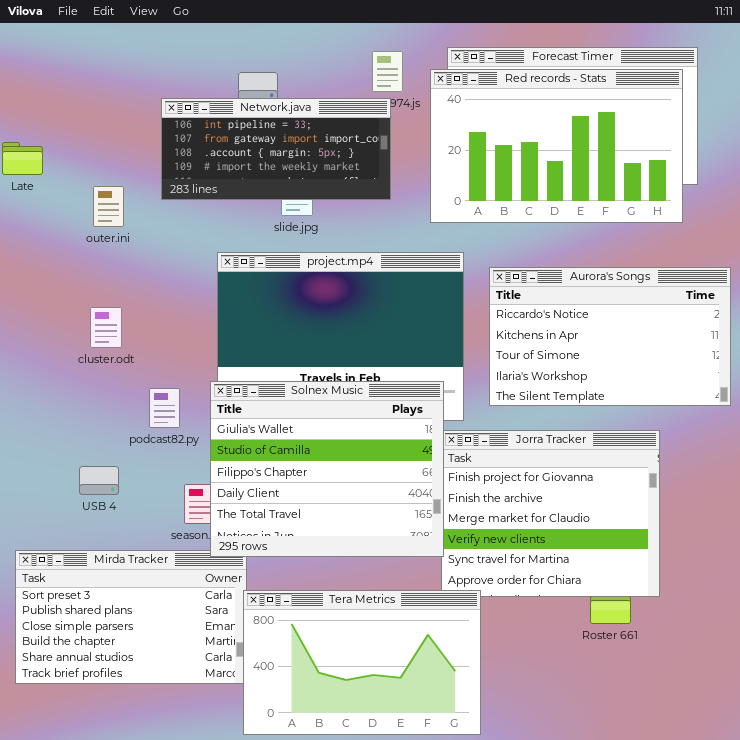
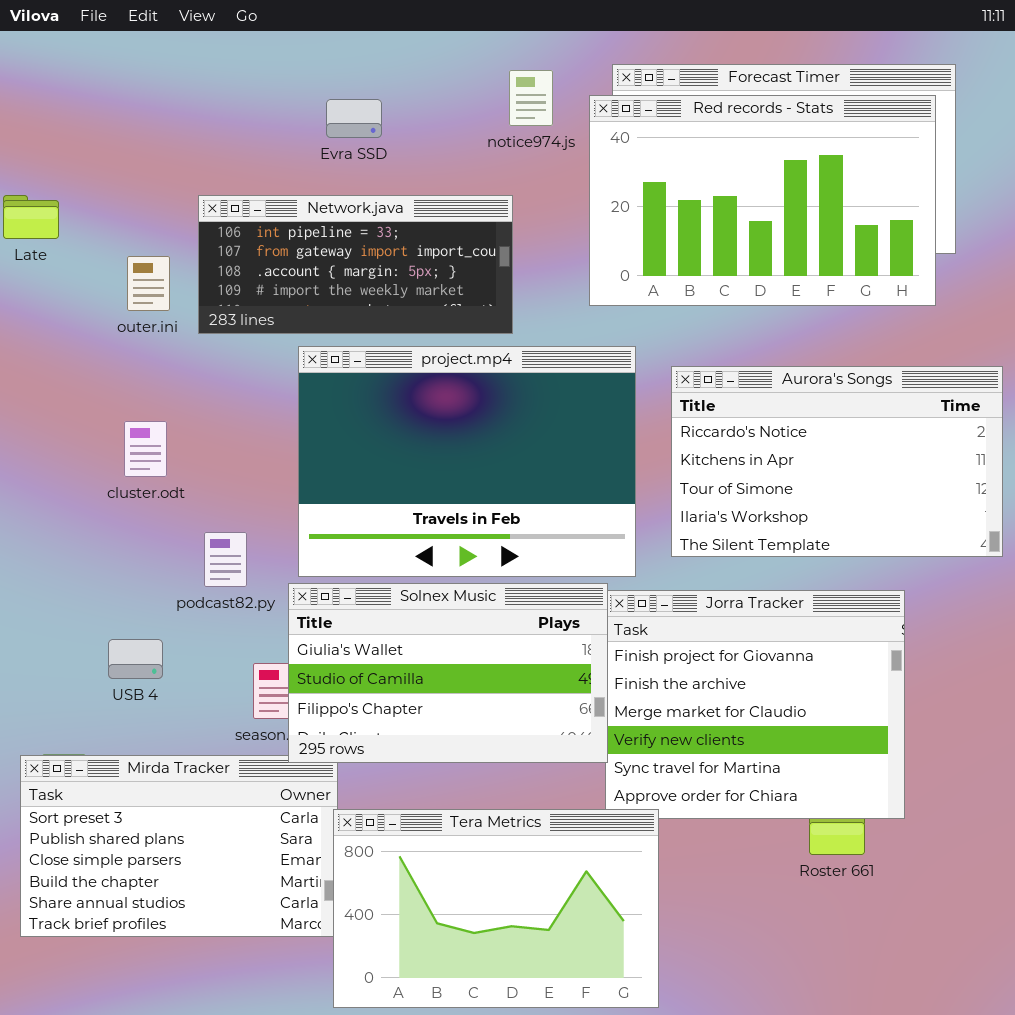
Network.java: [161,98,391,200] -> [198,195,513,334], moved
Solnex Music: [210,381,444,557] -> [288,583,608,763], resized

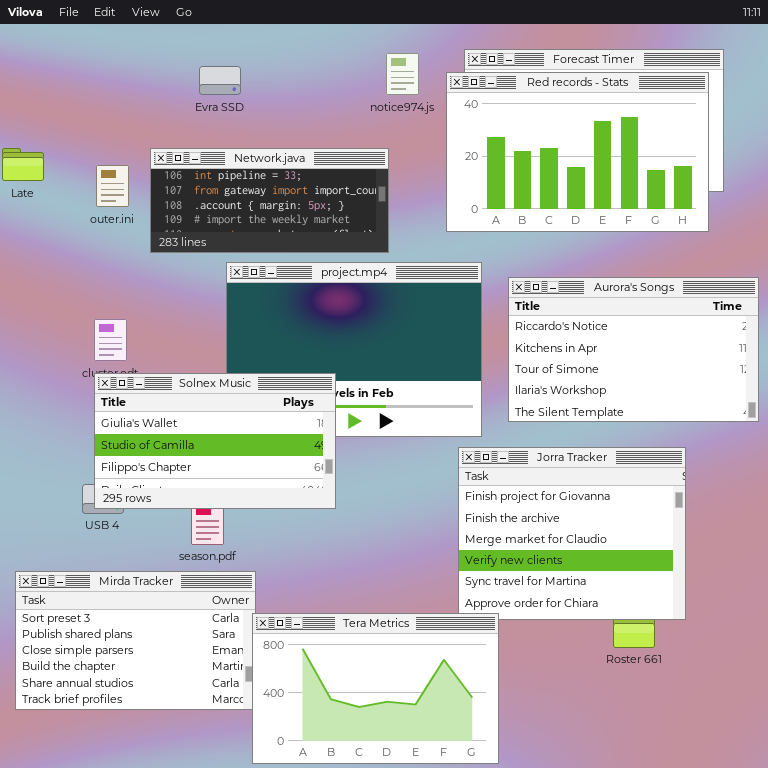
Evra SSD: [326,99,382,138] -> [199,66,241,95], moved
outer.ini: [127,256,170,311] -> [96,165,129,207], moved
Solnex Music: [288,583,608,763] -> [94,373,336,509], moved

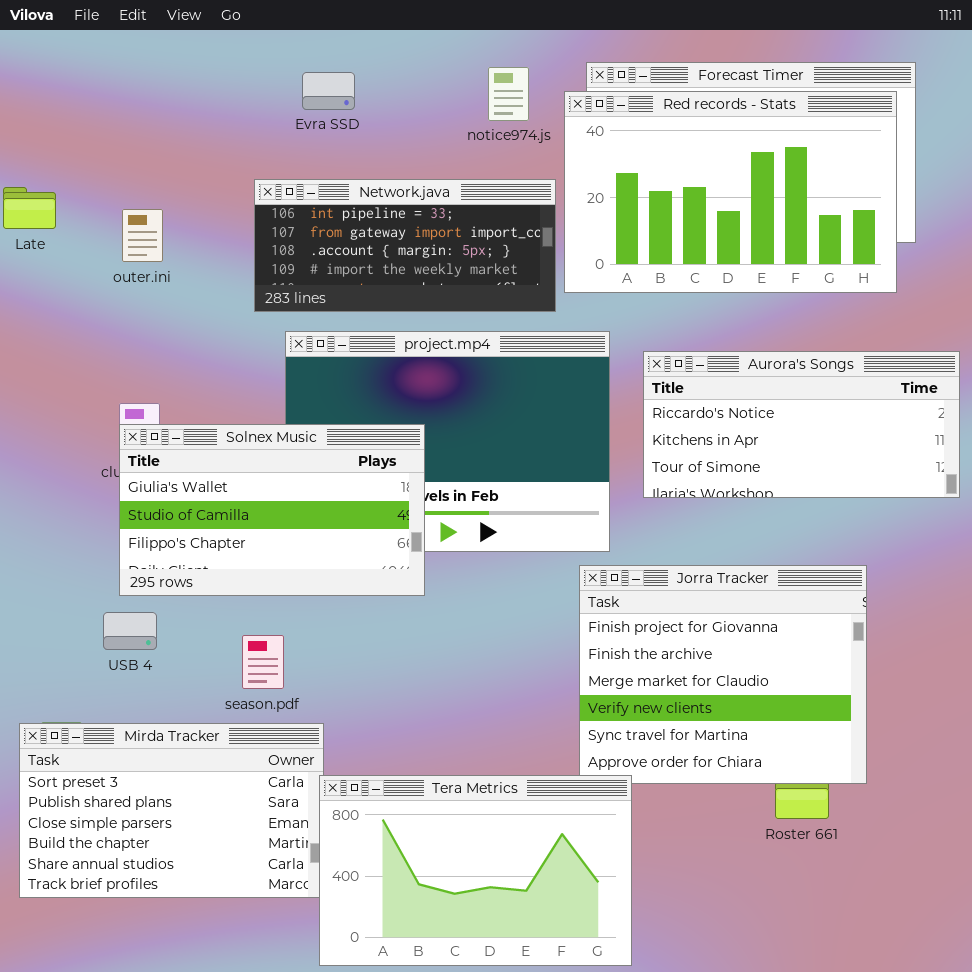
Evra SSD: [199,66,241,95] -> [302,72,355,110], moved
Network.java: [150,148,389,253] -> [254,179,556,312], moved
Aurora's Songs: [508,277,759,422] -> [643,351,960,498], resized
Solnex Music: [94,373,336,509] -> [119,424,425,596], moved

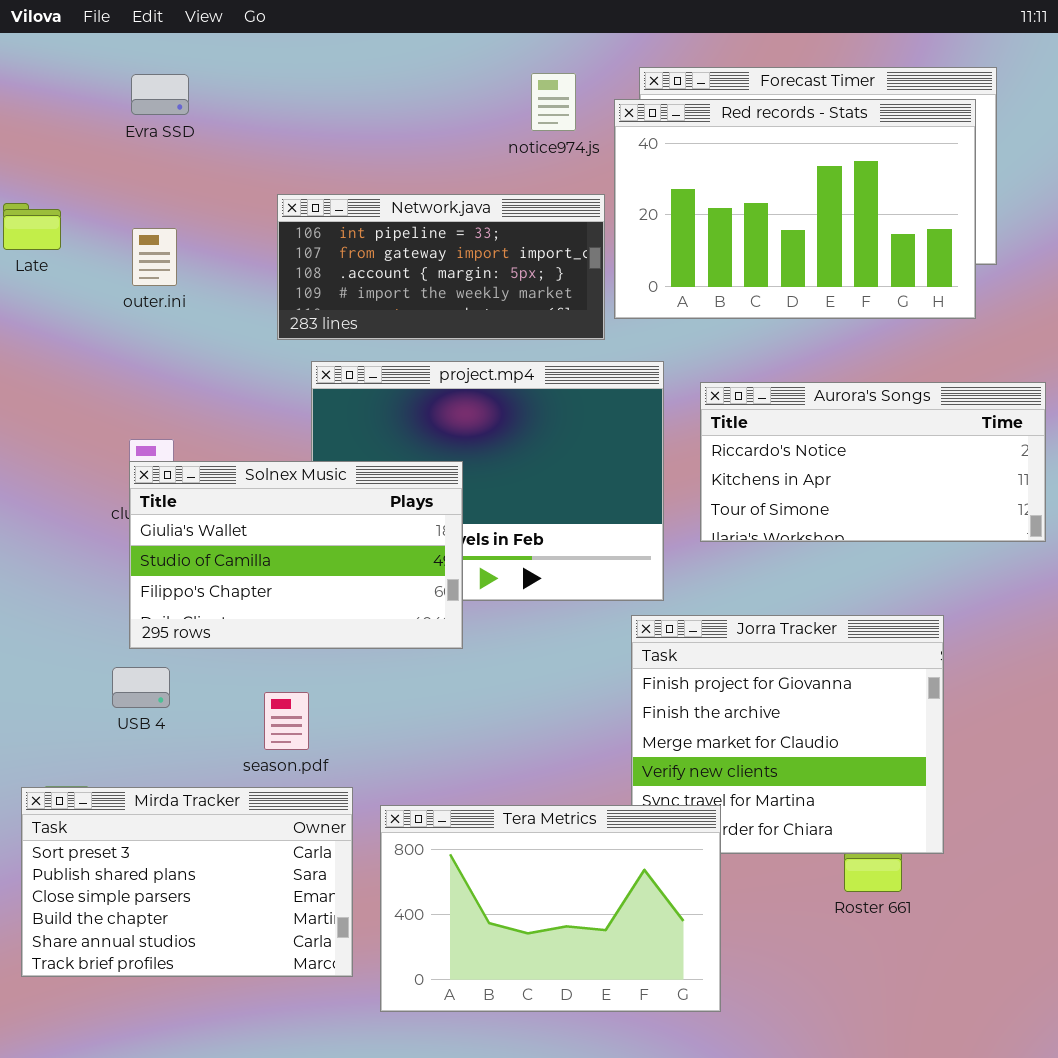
Evra SSD: [302,72,355,110] -> [131,74,189,115], moved
Tera Metrics: [319,775,632,966] -> [380,805,721,1012], moved

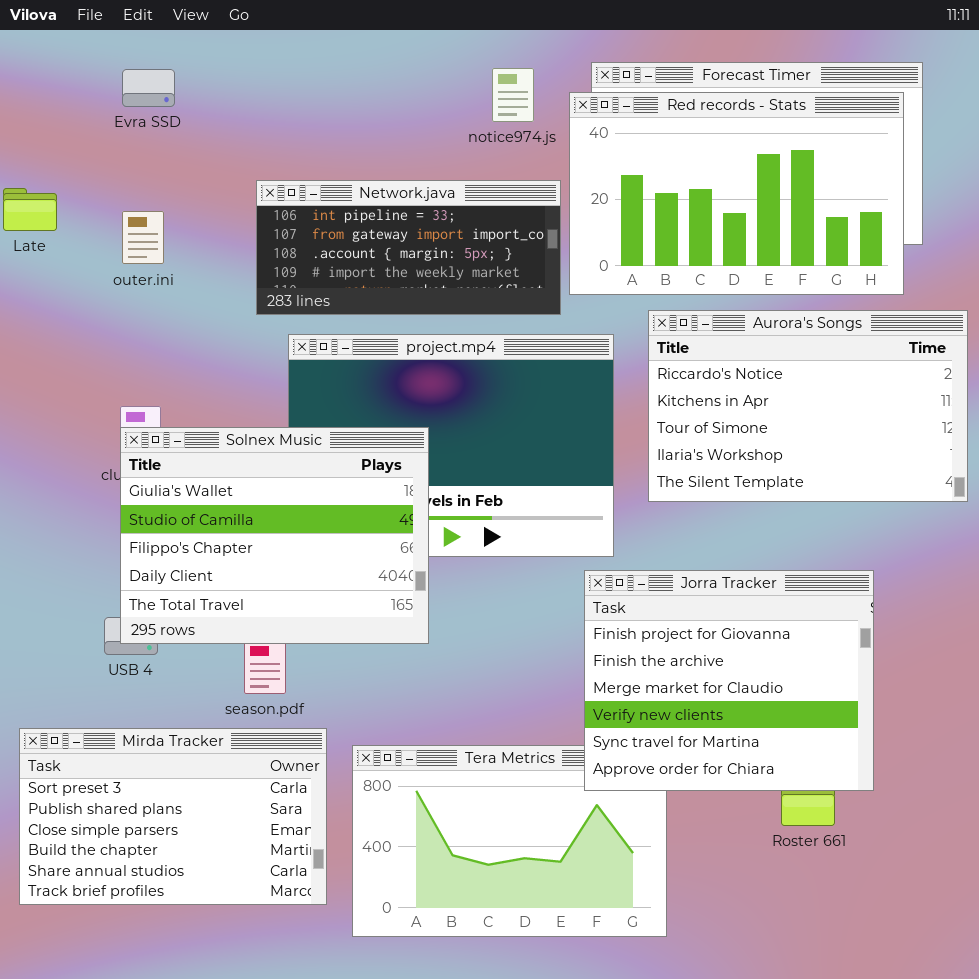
Aurora's Songs: [700,382,1046,542] -> [648,310,968,502], resized
Solnex Music: [129,461,463,649] -> [120,427,429,644], resized
Jorra Tracker: [631,615,944,854] -> [584,570,874,791], raised

